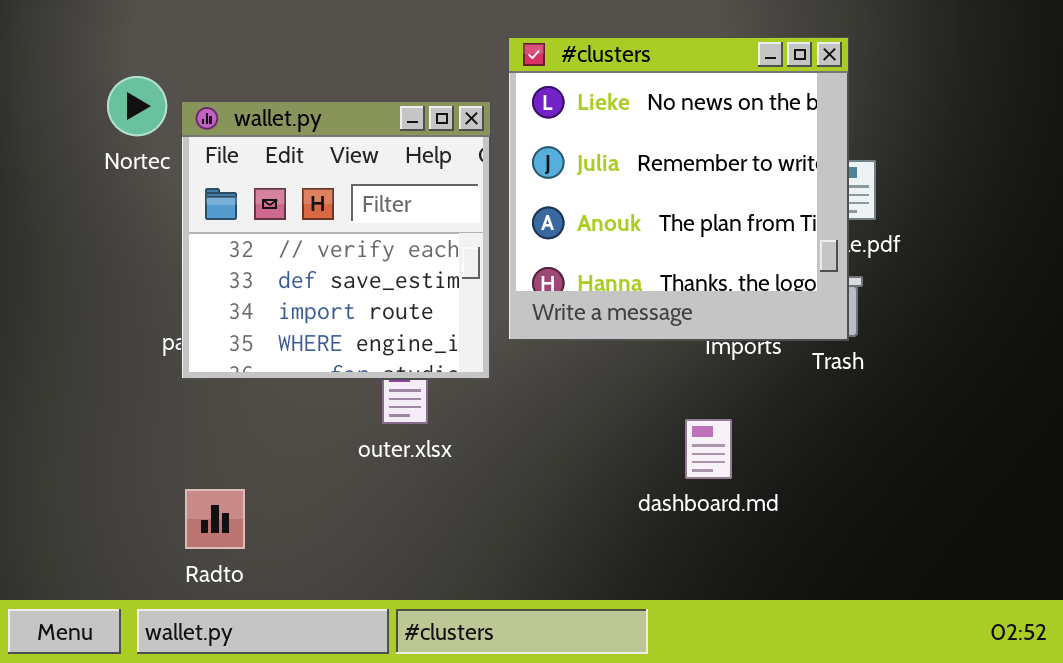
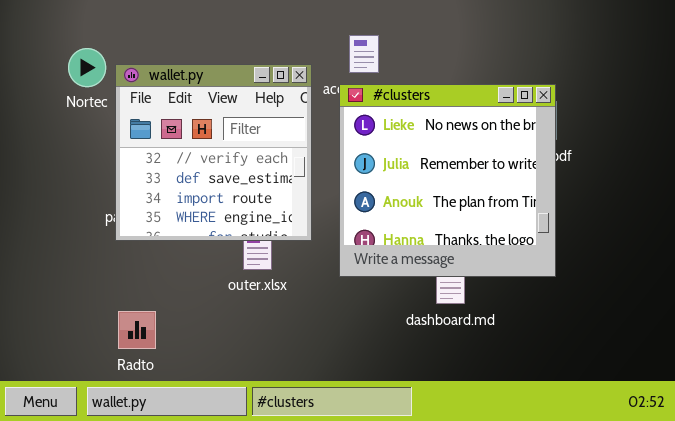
#clusters: [508,37,849,341] -> [339,84,556,277], moved

